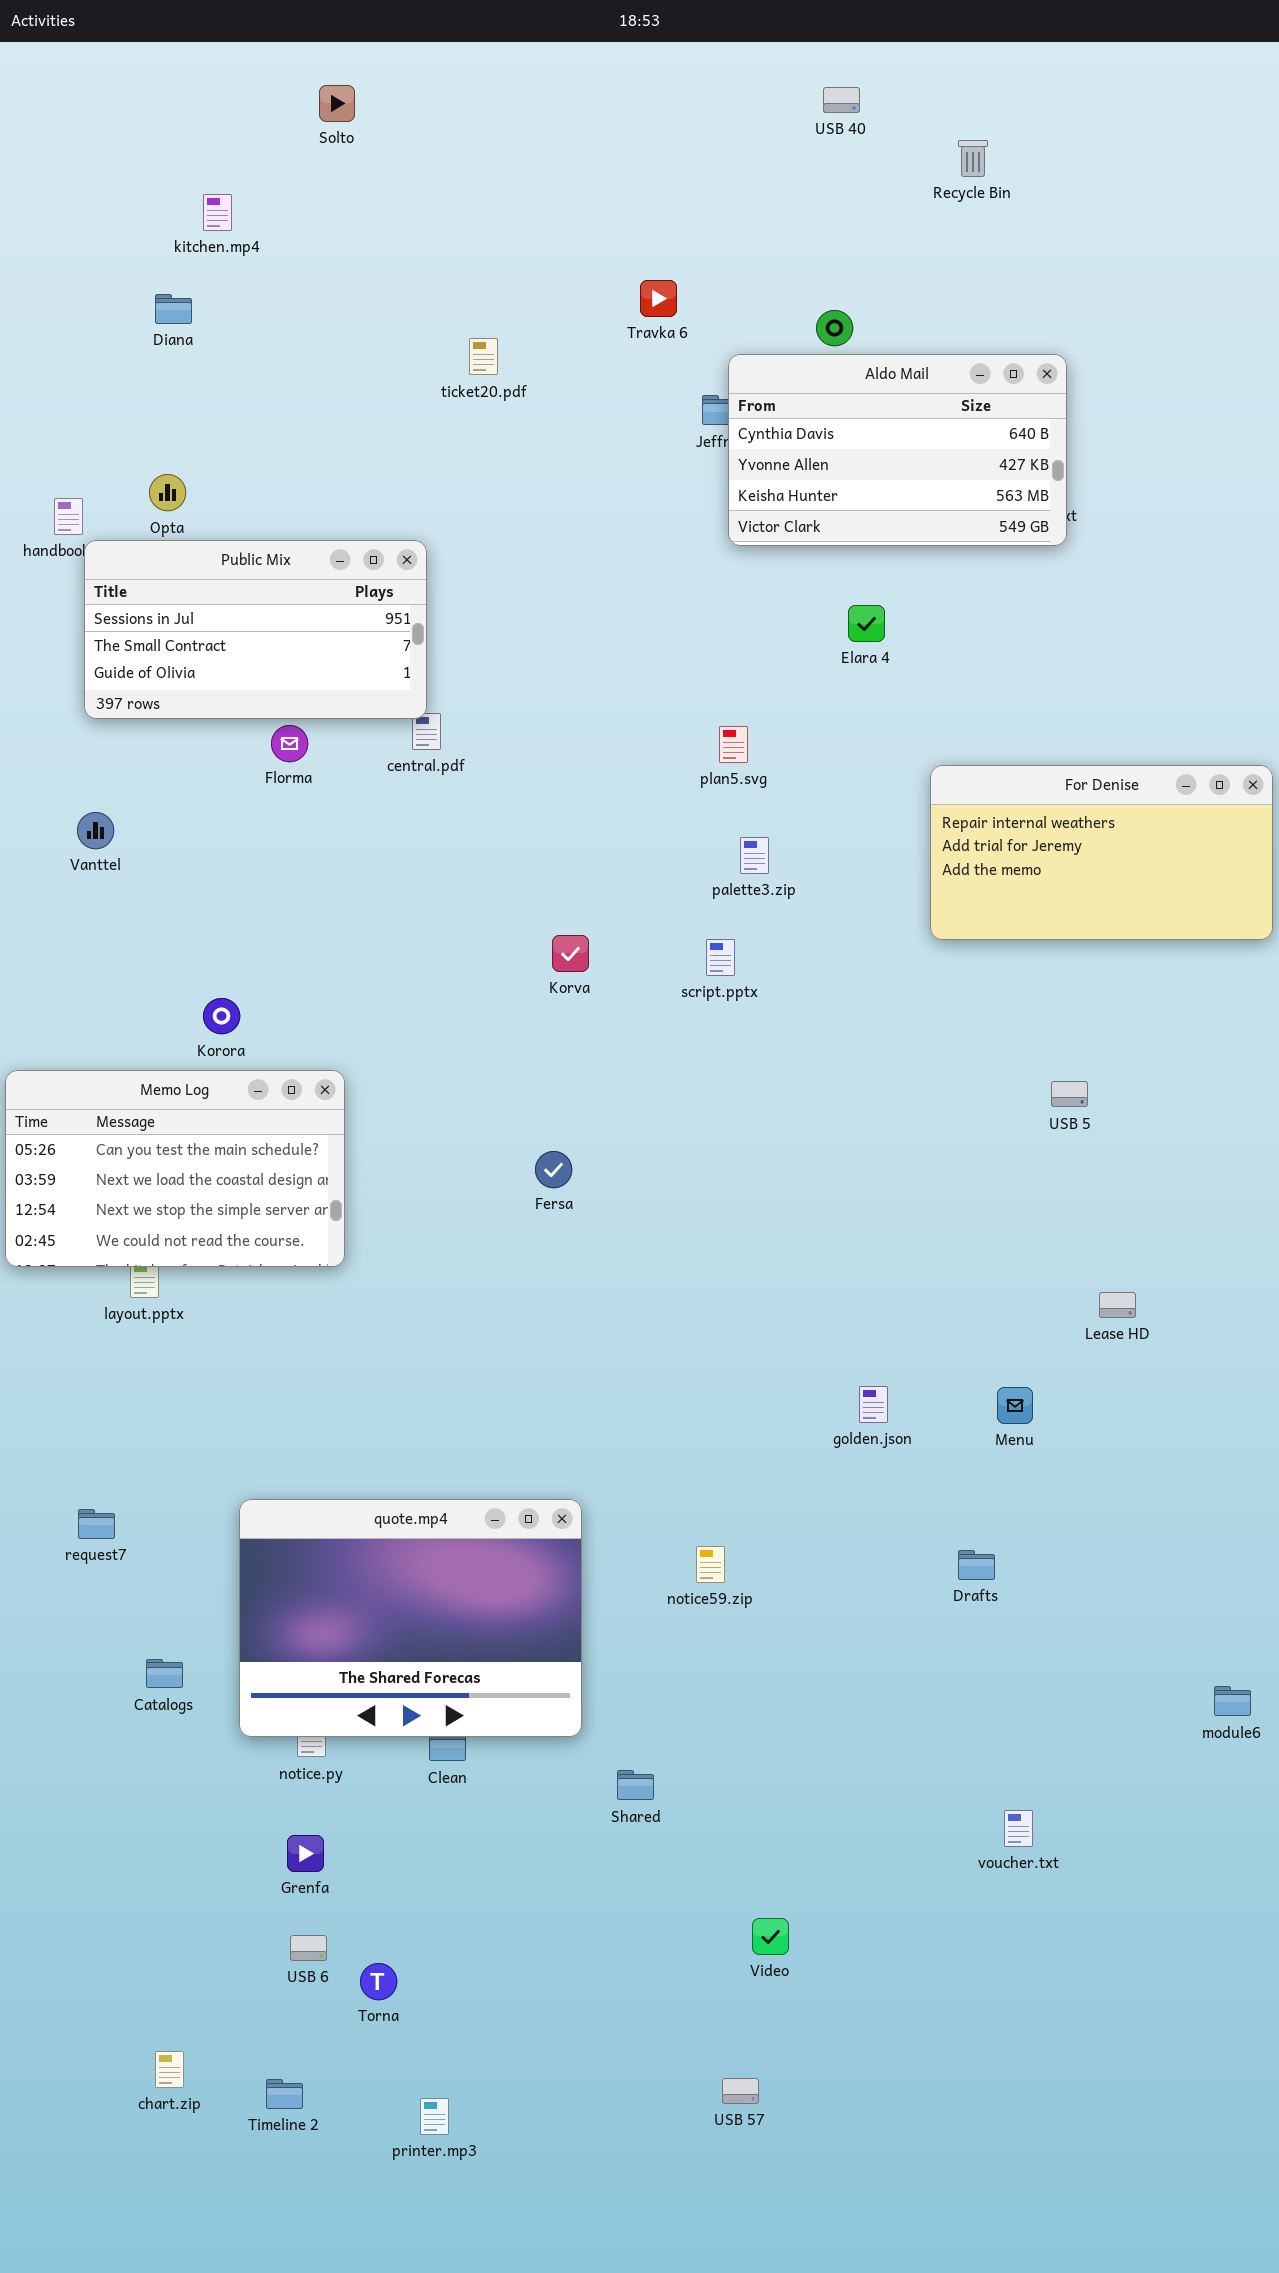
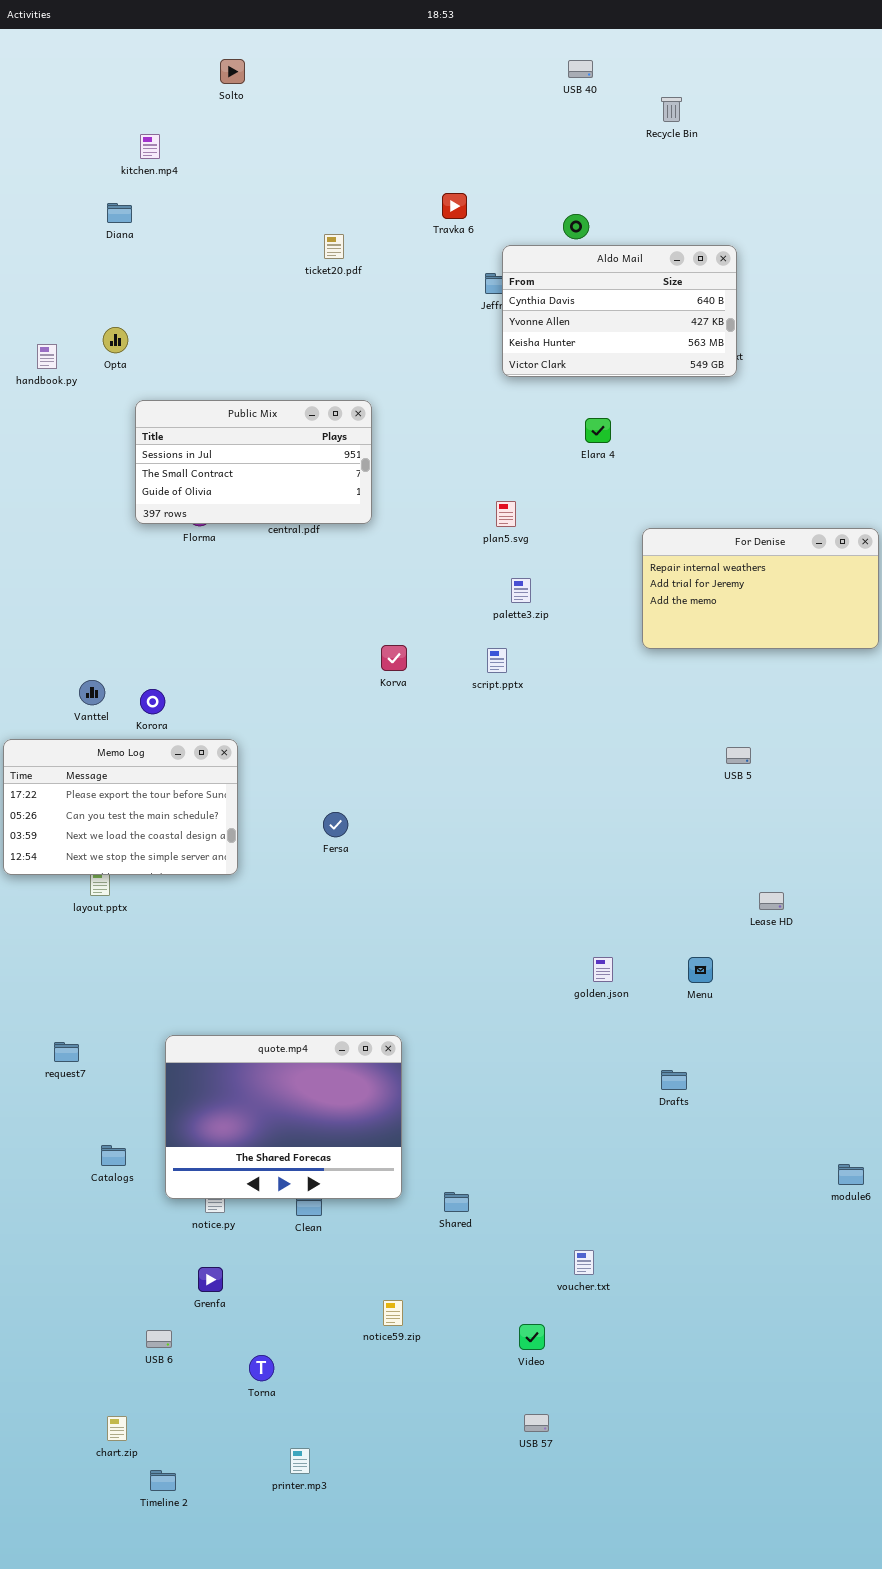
Public Mix: [84,540,427,719] -> [135,400,372,524], moved
Vanttel: [77,812,114,849] -> [79,680,105,705], moved
Memo Log: [5,1070,345,1267] -> [3,739,238,875], scrolled up 1 row
Fersa: [535,1151,572,1188] -> [323,812,348,837], moved
notice59.zip: [696,1546,725,1583] -> [383,1300,403,1326], moved
Shared: [617,1770,654,1800] -> [444,1192,469,1212], moved
voucher.txt: [1004,1810,1033,1847] -> [574,1250,594,1275], moved
USB 6: [290,1935,327,1961] -> [146,1330,172,1348], moved
USB 57: [722,2078,759,2104] -> [524,1414,549,1432], moved
Timeline 2: [266,2079,303,2109] -> [150,1470,176,1491], moved

